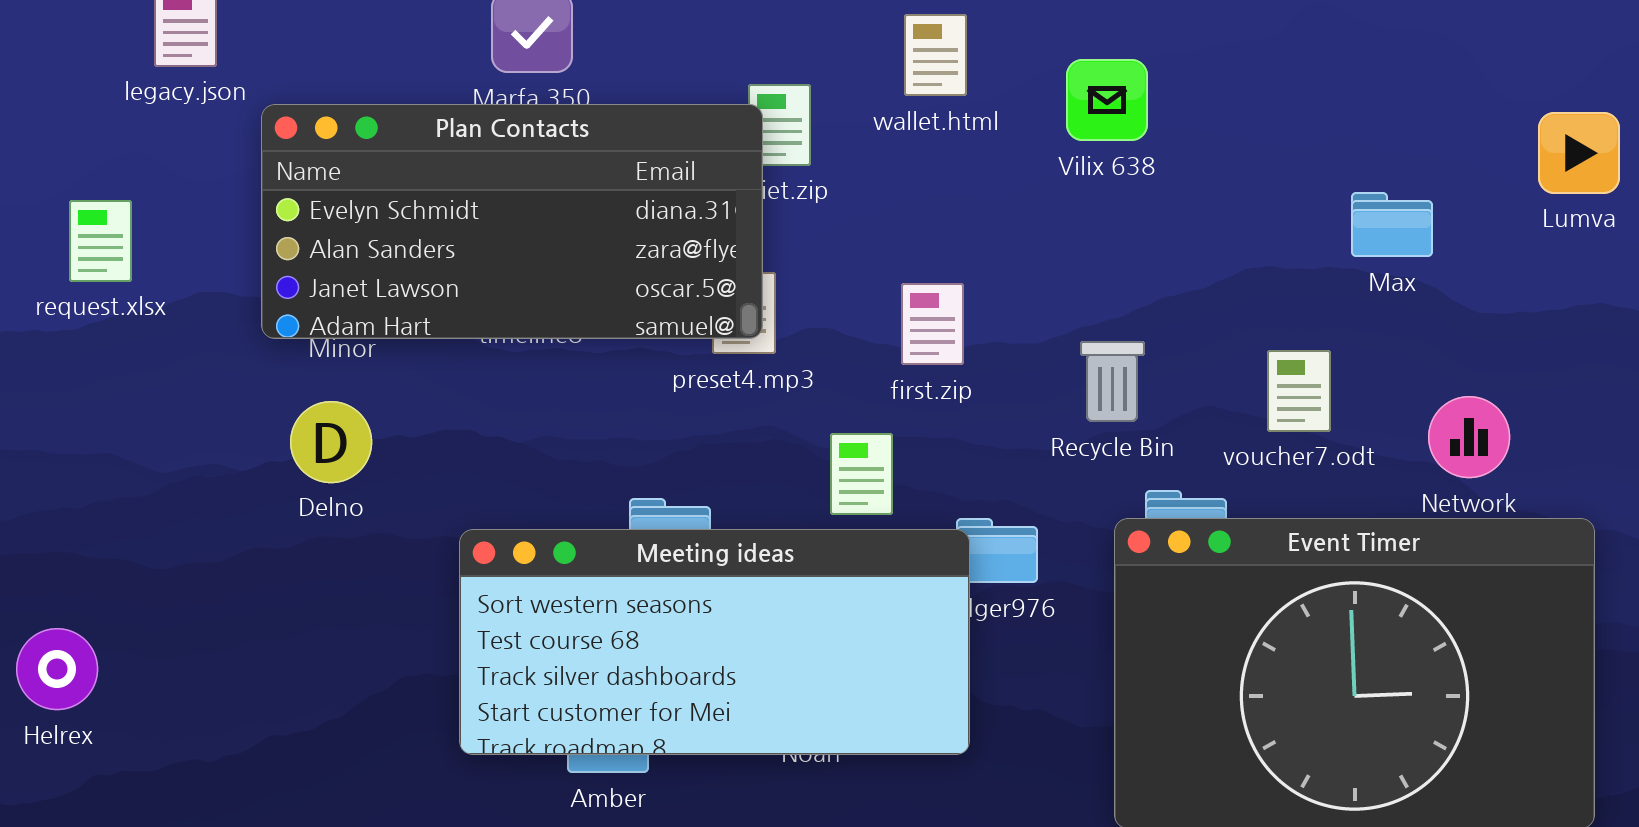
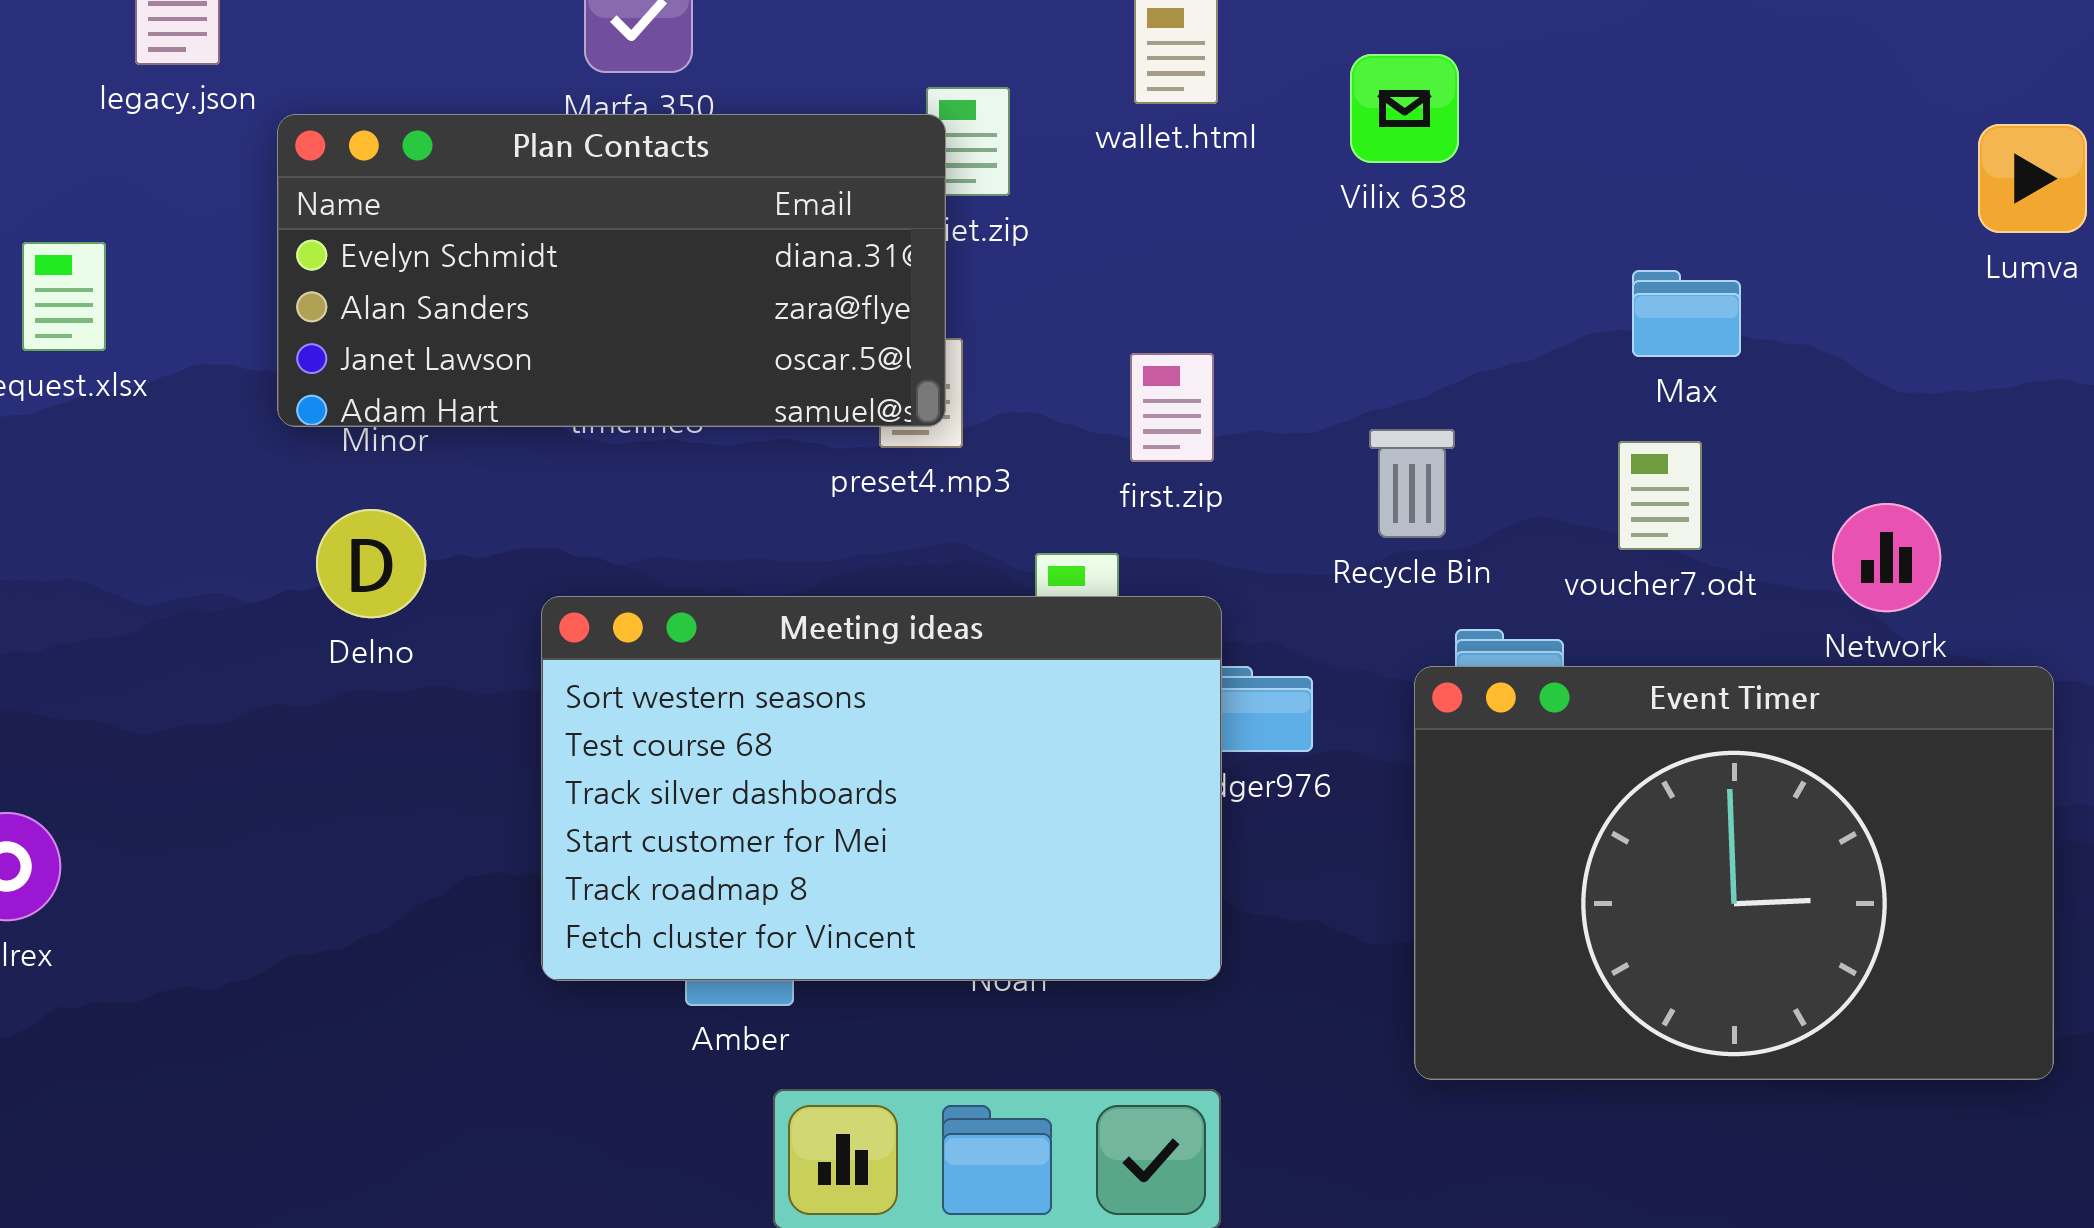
Max: [1351,192,1433,257] -> [1632,270,1741,357], moved
Meeting ideas: [459,529,970,755] -> [541,596,1222,981], resized

